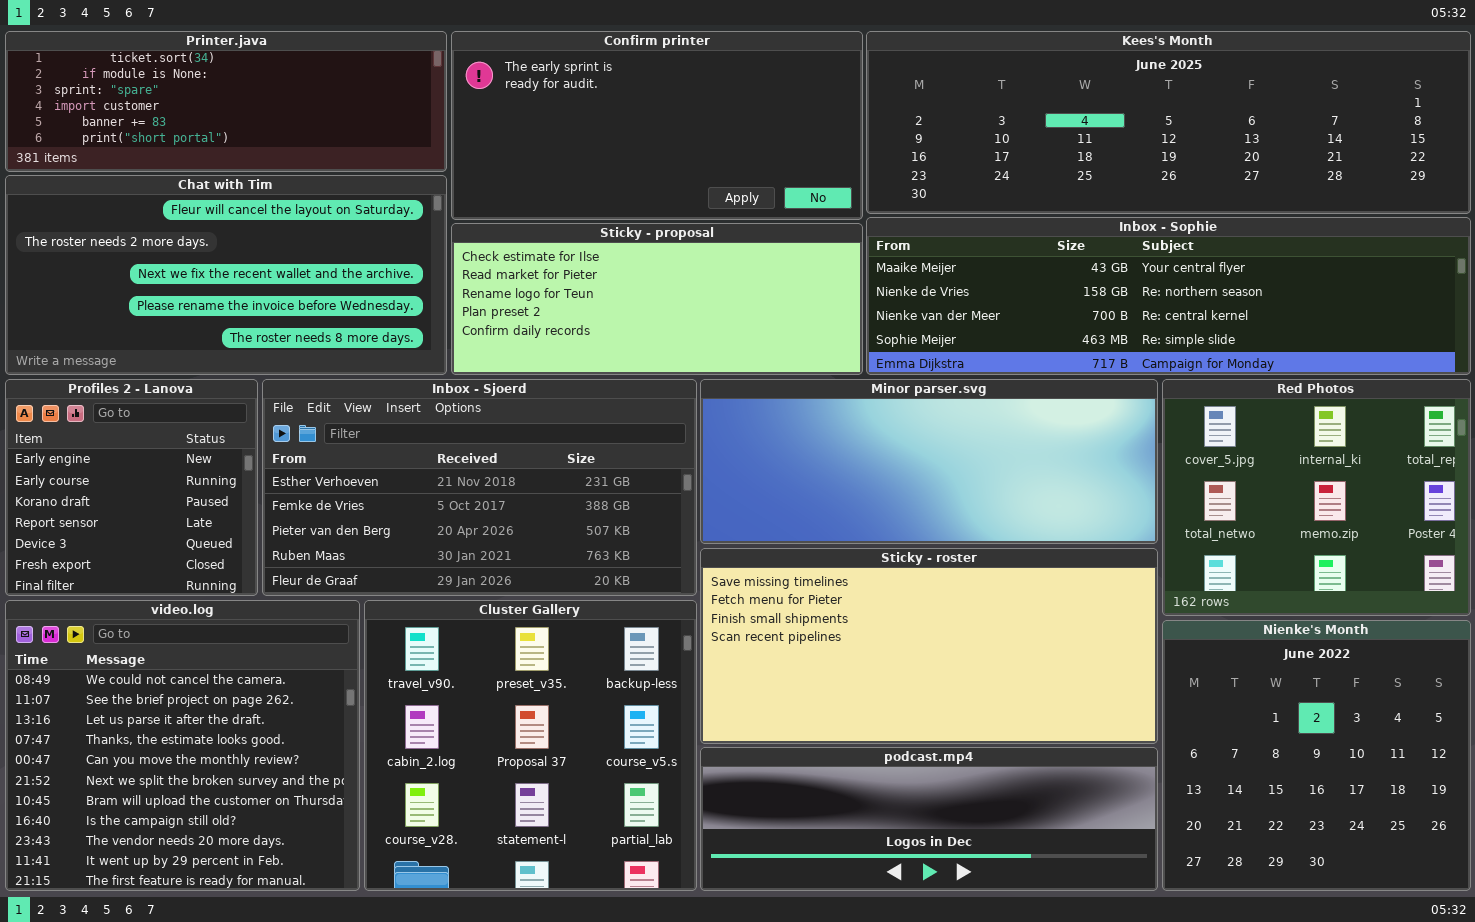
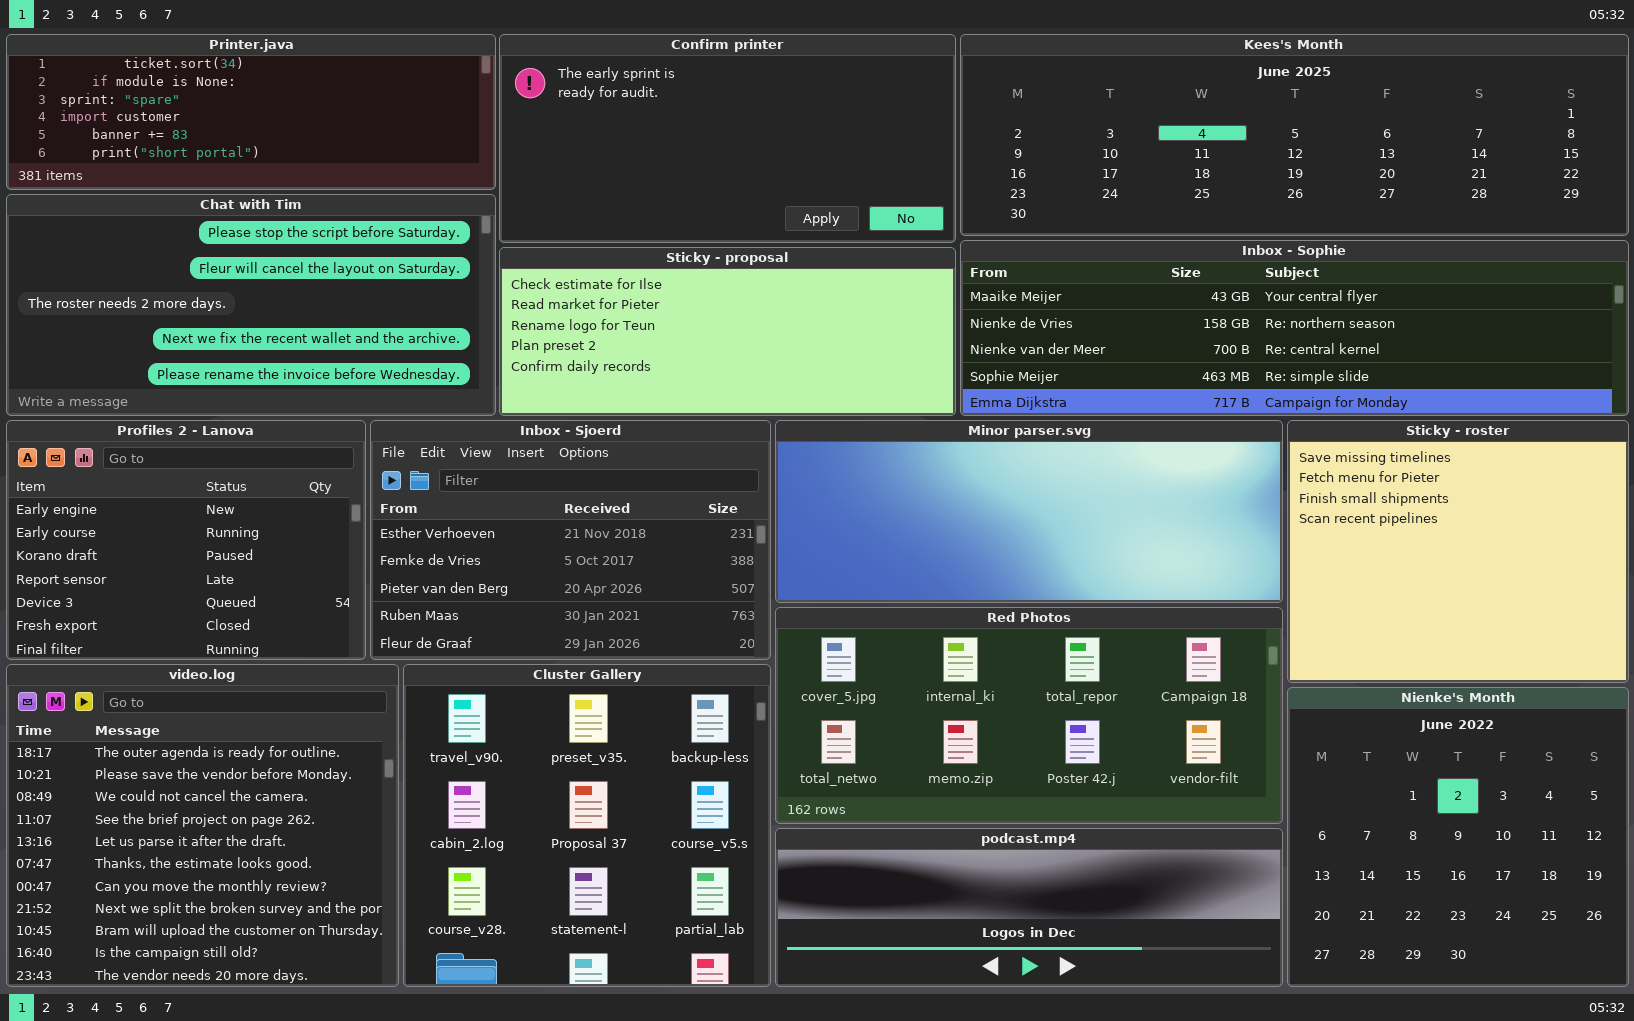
Chat with Tim: [5,175,447,375] -> [6,194,496,416], scrolled up 1 row
Profiles 2 - Lanova: [5,379,258,596] -> [6,420,366,660], resized
Inbox - Sjoerd: [262,379,697,596] -> [370,420,771,660], resized
Red Photos: [1162,379,1471,616] -> [775,607,1283,824], moved, resized
Sticky - roster: [700,548,1158,744] -> [1287,420,1629,683], moved, resized
video.log: [5,600,360,891] -> [6,664,399,987], scrolled up 2 rows

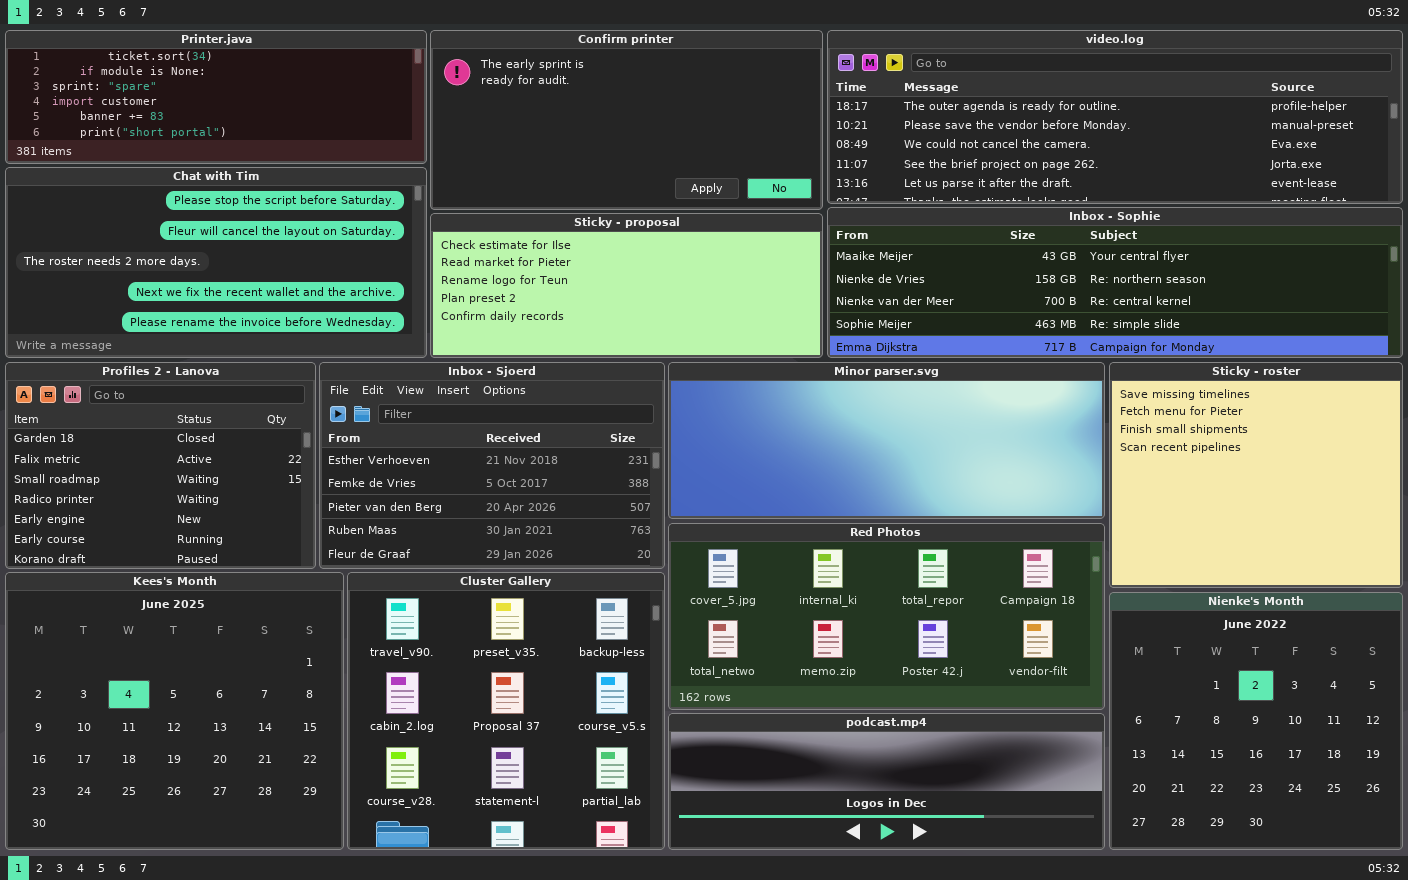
Kees's Month: [960,34,1629,236] -> [5,572,344,850], moved, resized
Profiles 2 - Lanova: [6,420,366,660] -> [5,362,316,569], scrolled up 4 rows
video.log: [6,664,399,987] -> [827,30,1403,204], moved, resized

